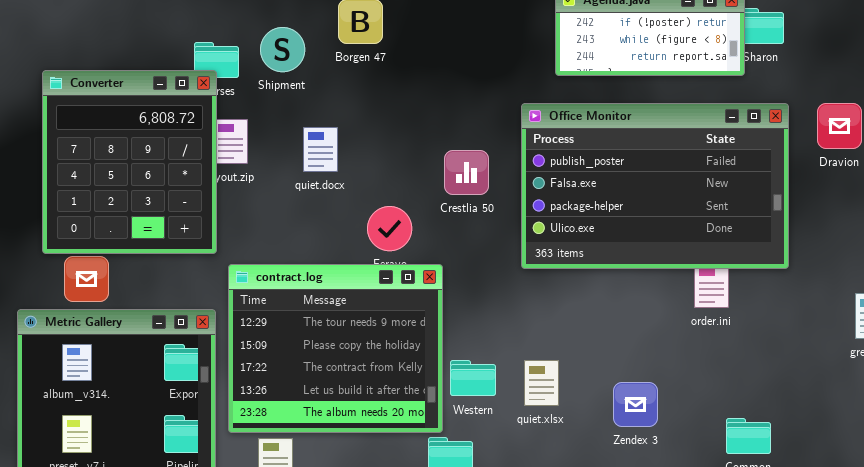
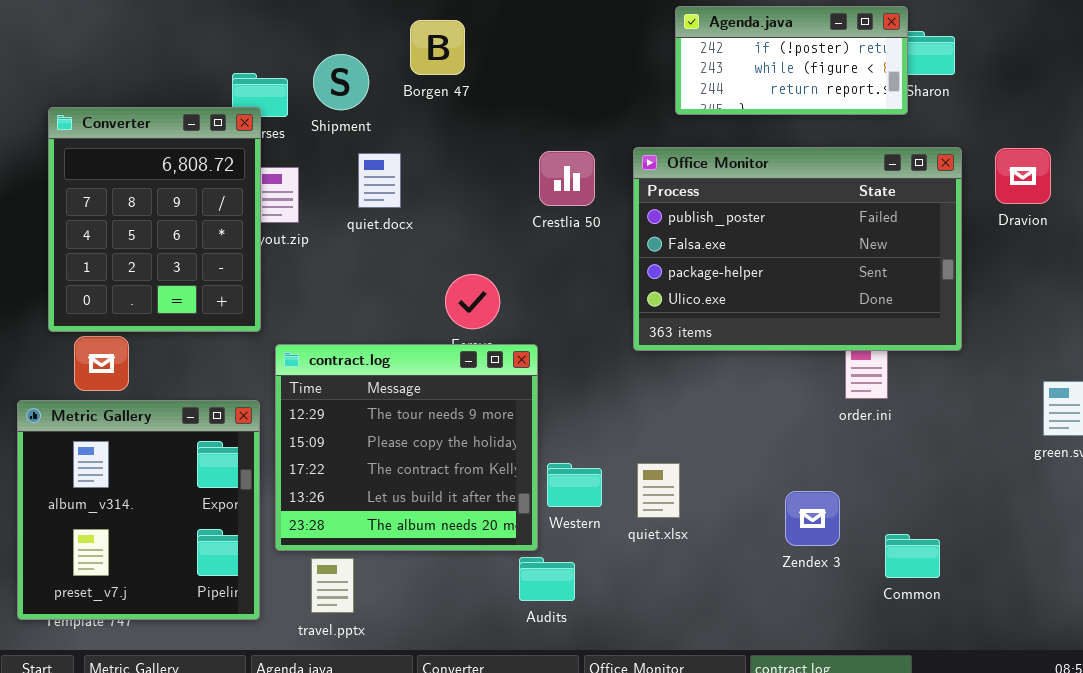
quiet.docx: [303,127,338,172] -> [358,153,401,208], moved
Crestlia 50: [444,150,489,195] -> [539,151,595,206], moved
Zendex 3: [613,382,658,427] -> [785,491,840,546], moved

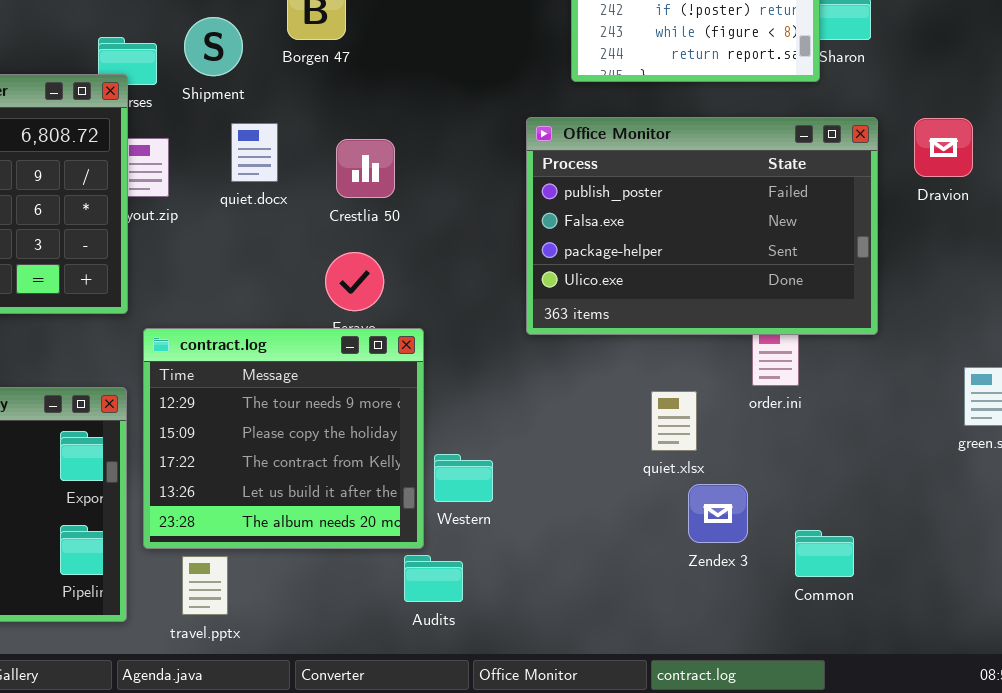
Crestlia 50: [539,151,595,206] -> [336,139,395,198], moved
quiet.xlsx: [637,463,680,518] -> [651,391,697,451], moved

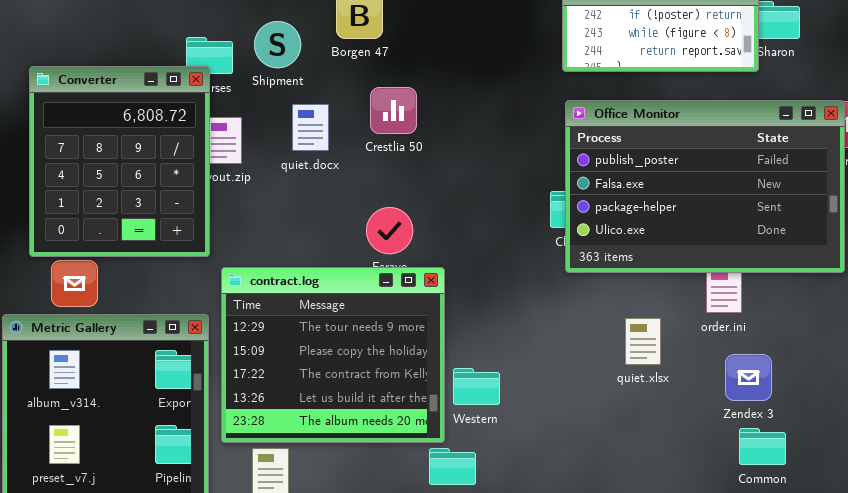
Office Monitor: [526,117,878,335] -> [565,100,845,273], moved
Crestlia 50: [336,139,395,198] -> [370,87,417,134], moved
Zendex 3: [688,484,748,543] -> [725,354,772,401], moved

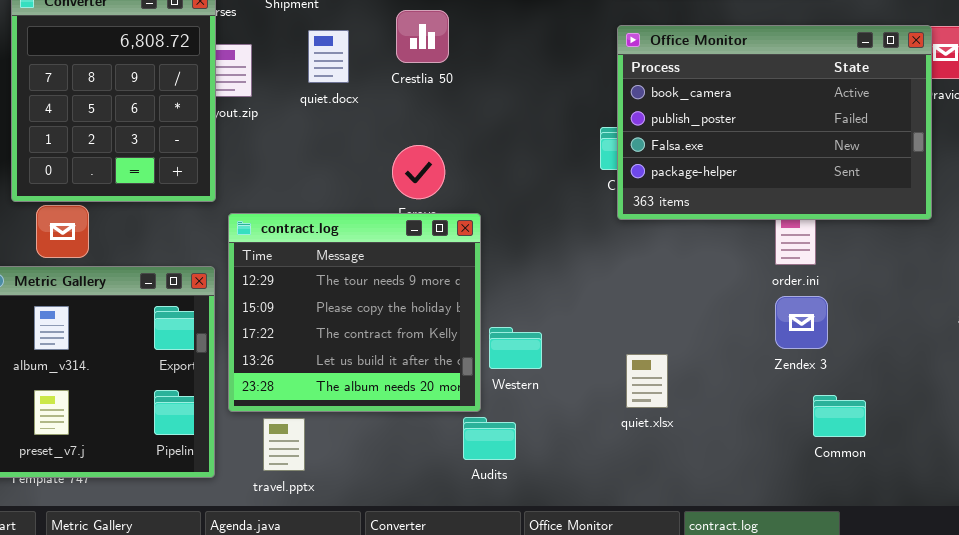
Office Monitor: [565,100,845,273] -> [617,25,932,220], scrolled up 1 row
quiet.xlsx: [625,318,661,365] -> [626,354,668,408], moved
Zendex 3: [725,354,772,401] -> [775,296,828,349], moved

